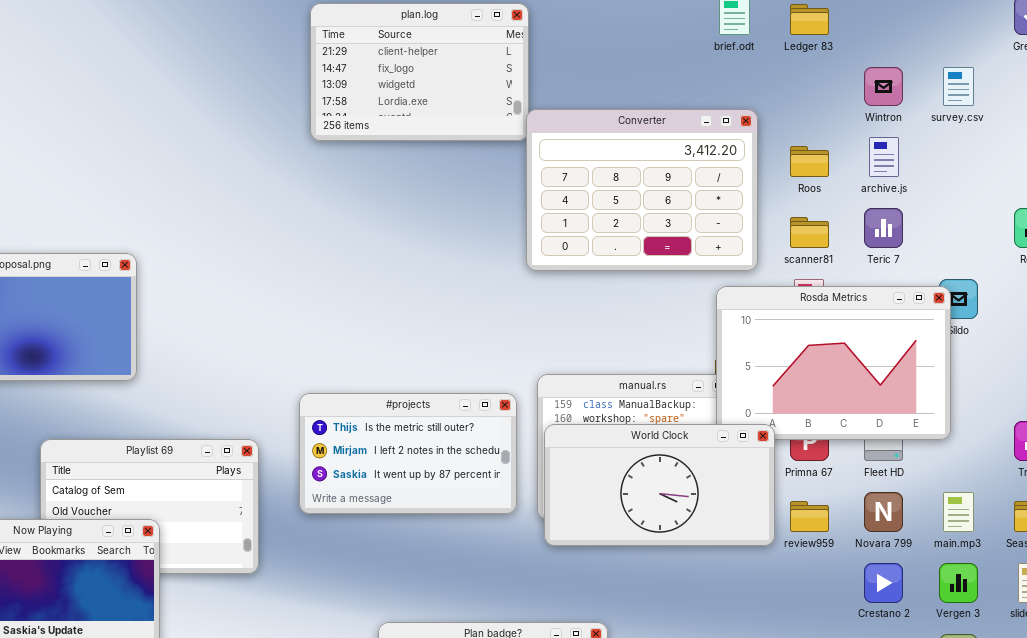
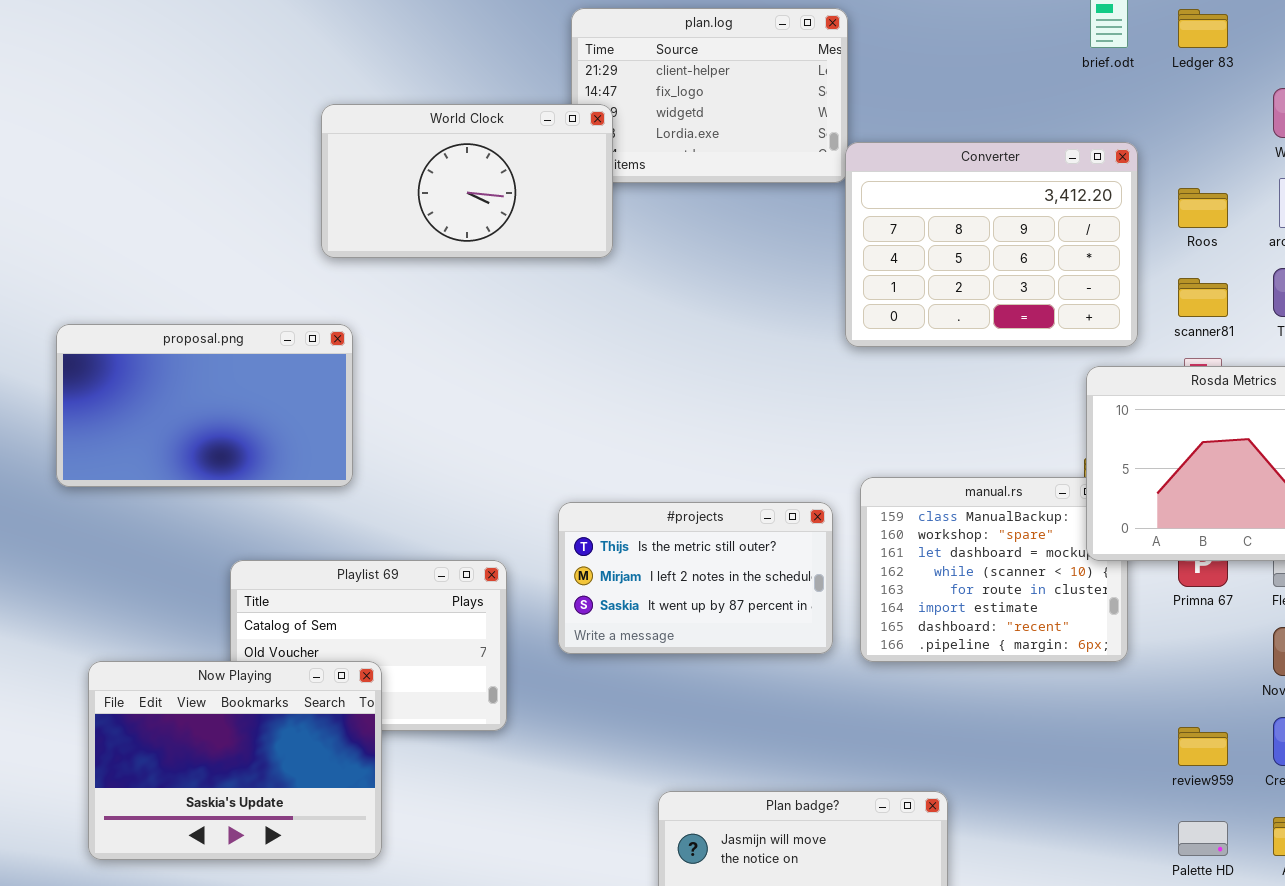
World Clock: [544,424,775,546] -> [321,104,613,258], moved
review959: [790,501,829,532] -> [1178,727,1228,766], moved

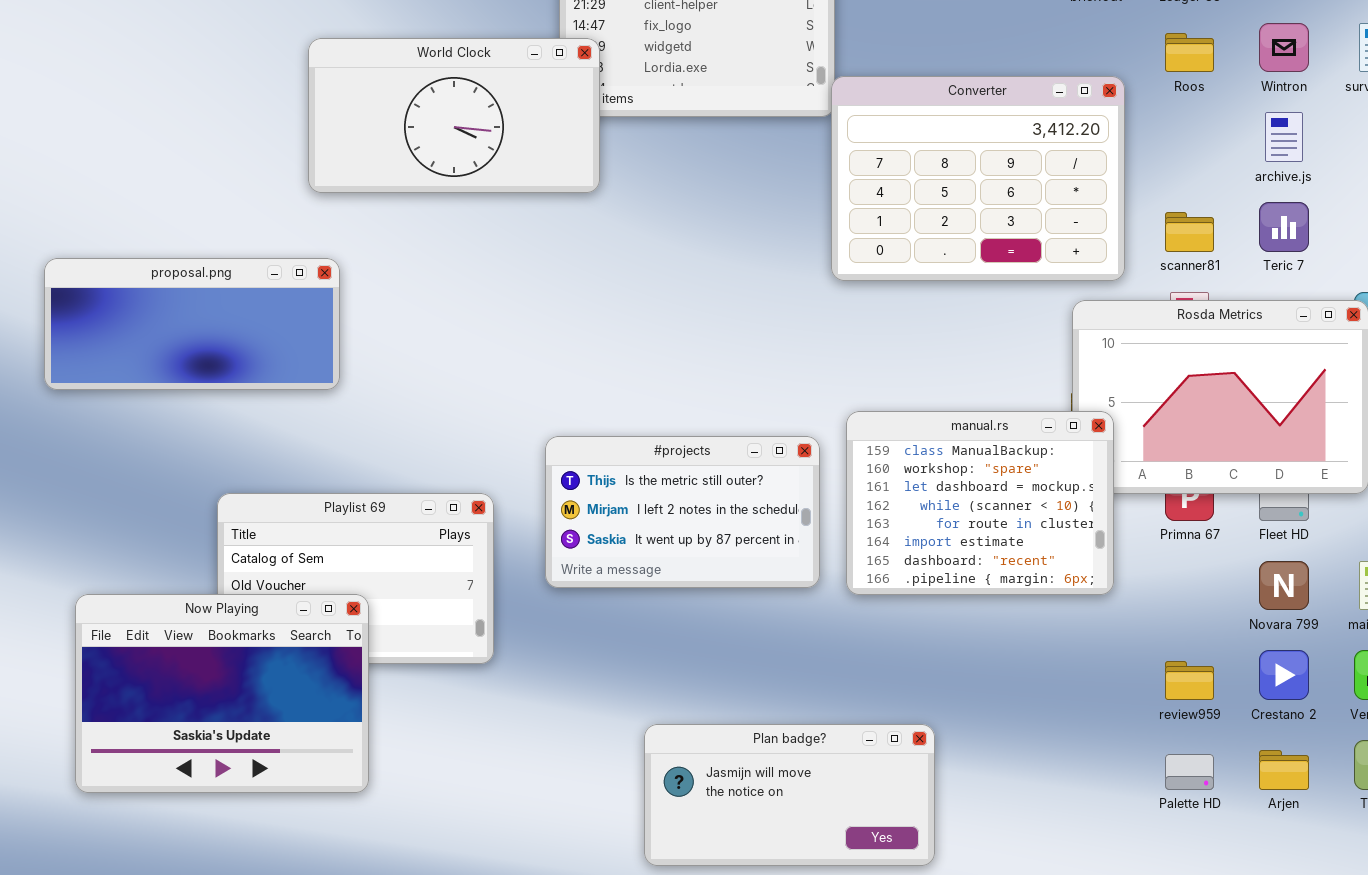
Roos: [1178,188,1228,228] -> [1165,33,1214,72], moved
proposal.png: [56,324,353,487] -> [44,258,340,390], resized
manual.rs: [860,477,1128,662] -> [846,411,1114,595], raised

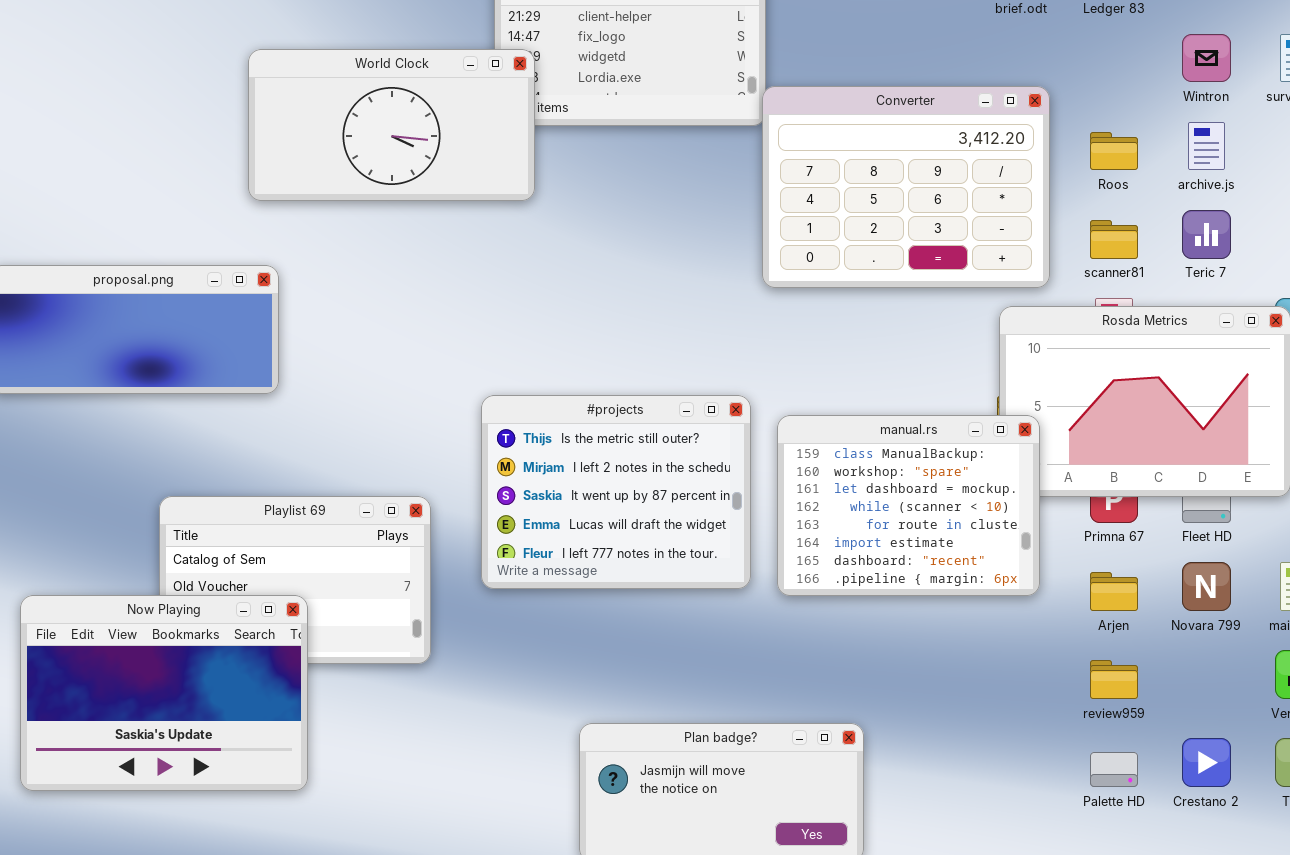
Roos: [1165,33,1214,72] -> [1090,132,1138,170], moved
#projects: [545,436,820,588] -> [481,395,751,589], resized
Crestano 2: [1259,650,1309,700] -> [1182,738,1231,787], moved
Arjen: [1259,750,1309,790] -> [1090,572,1138,611], moved

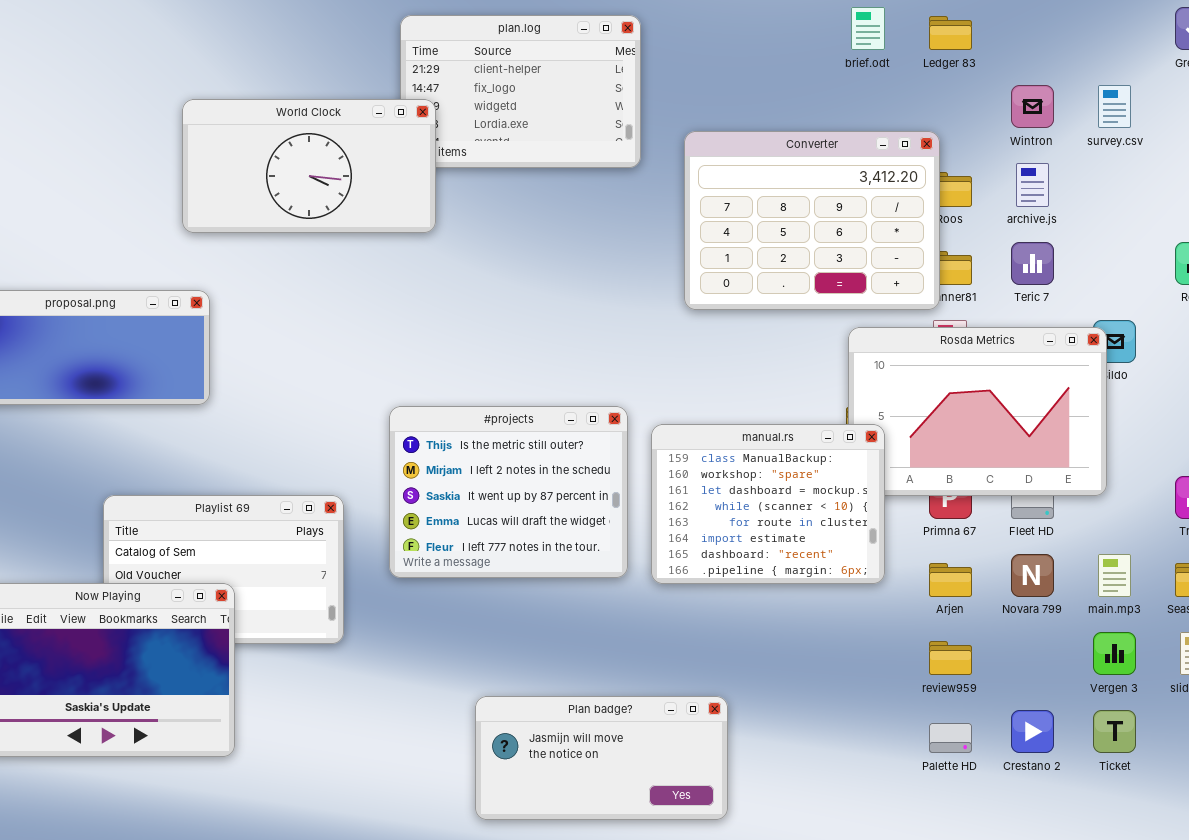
Converter: [762,86,1050,288] -> [684,131,940,310], moved

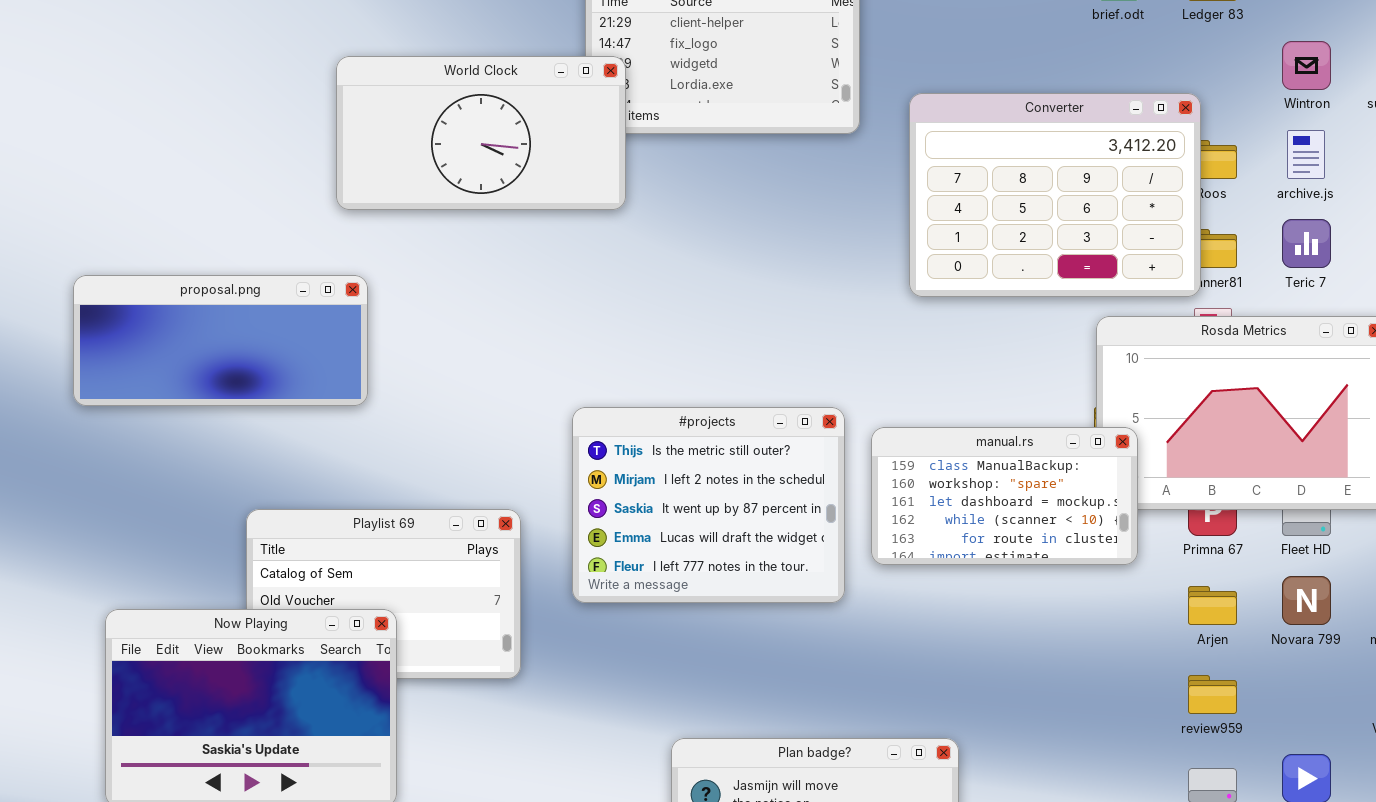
manual.rs: [651,424,885,584] -> [871,427,1138,565], resized

